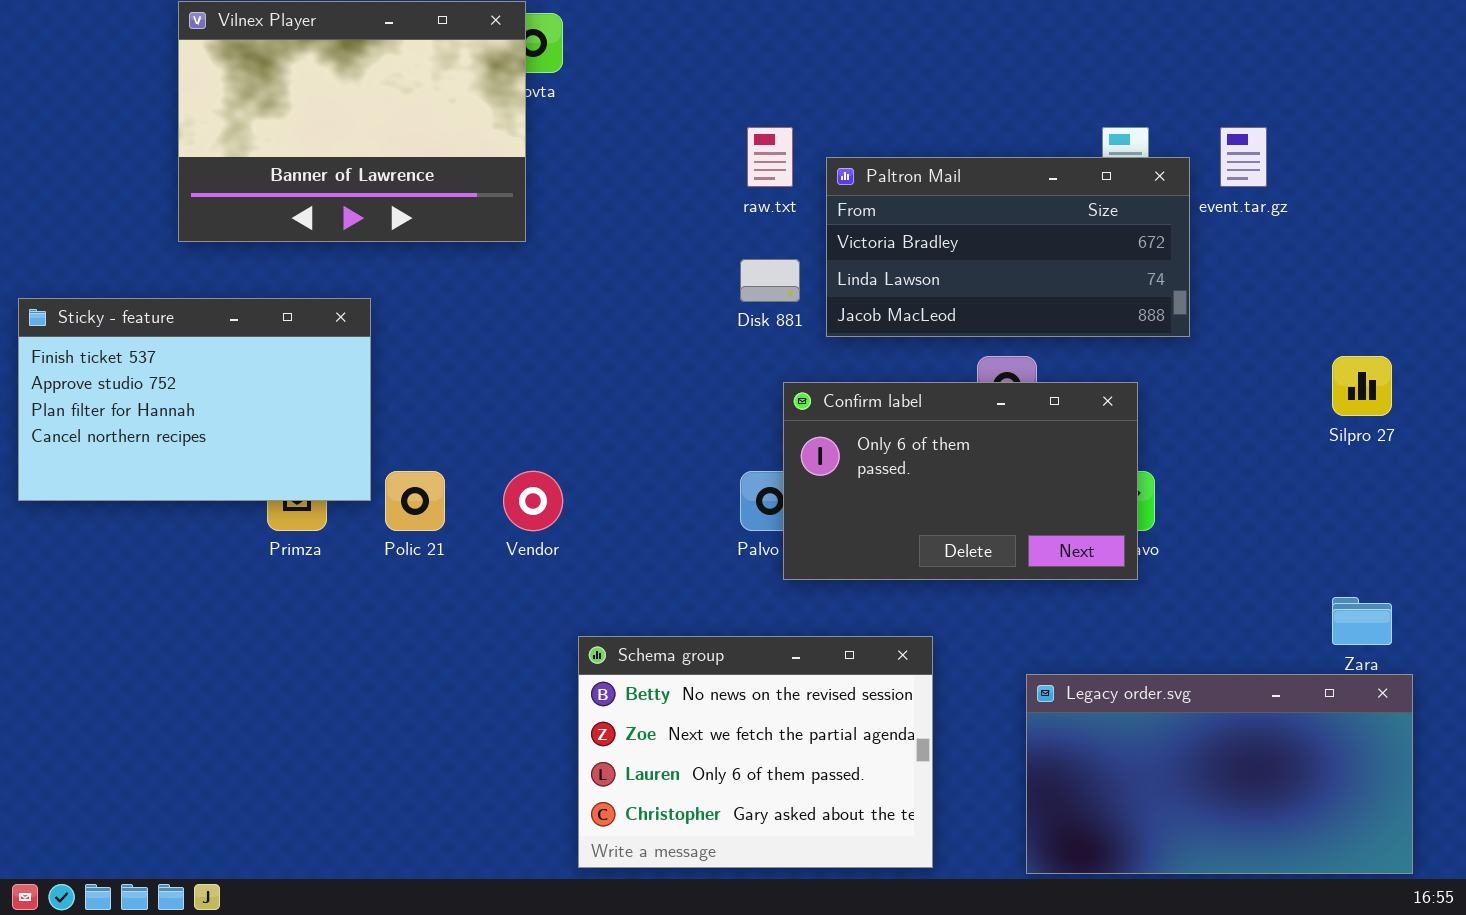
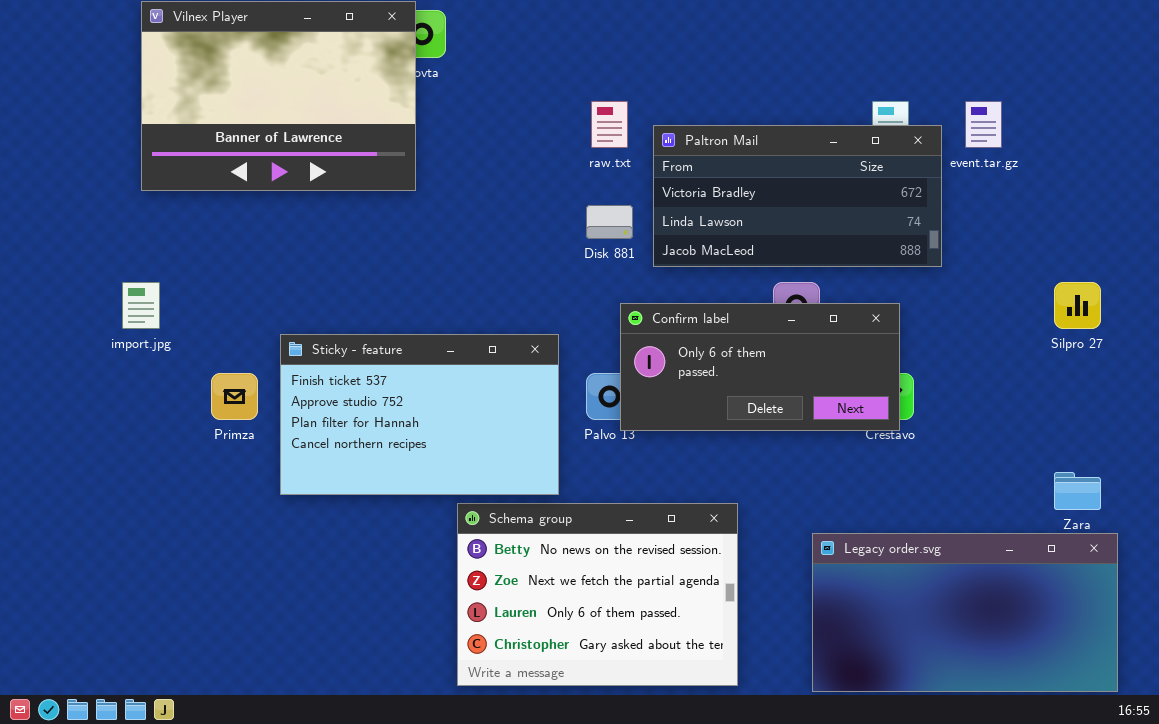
Sticky - feature: [18,298,371,501] -> [280,334,559,495], moved
Confirm label: [783,382,1138,580] -> [620,303,900,431], resized

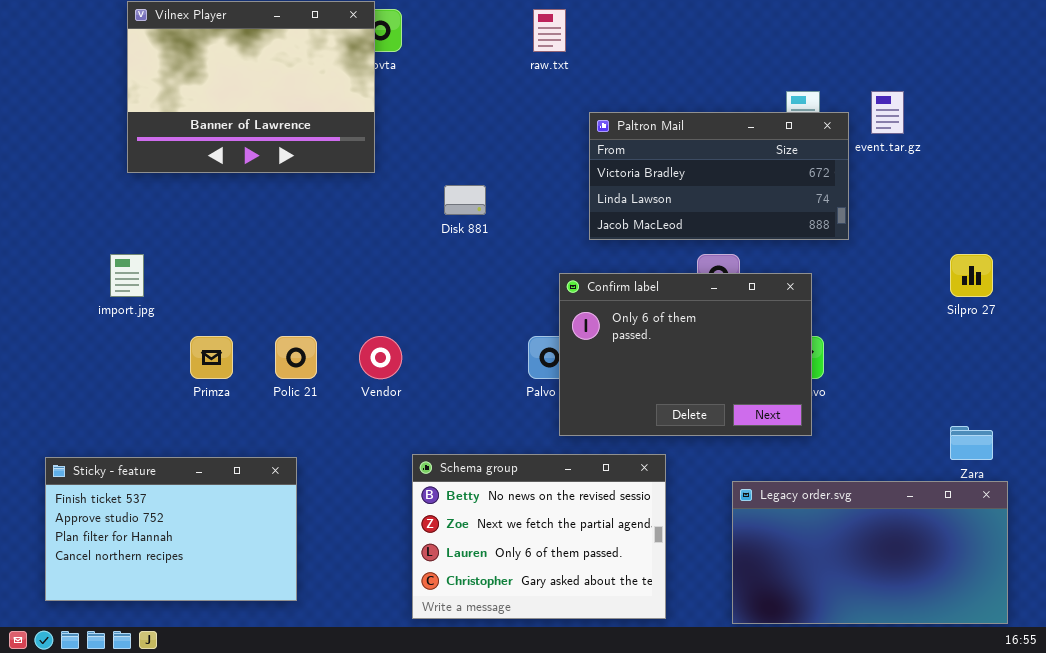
raw.txt: [591,101,628,148] -> [533,9,566,52], moved
Disk 881: [586,205,633,239] -> [444,185,486,215], moved
Confirm label: [620,303,900,431] -> [559,273,812,436], resized
Sticky - feature: [280,334,559,495] -> [45,457,297,601], moved

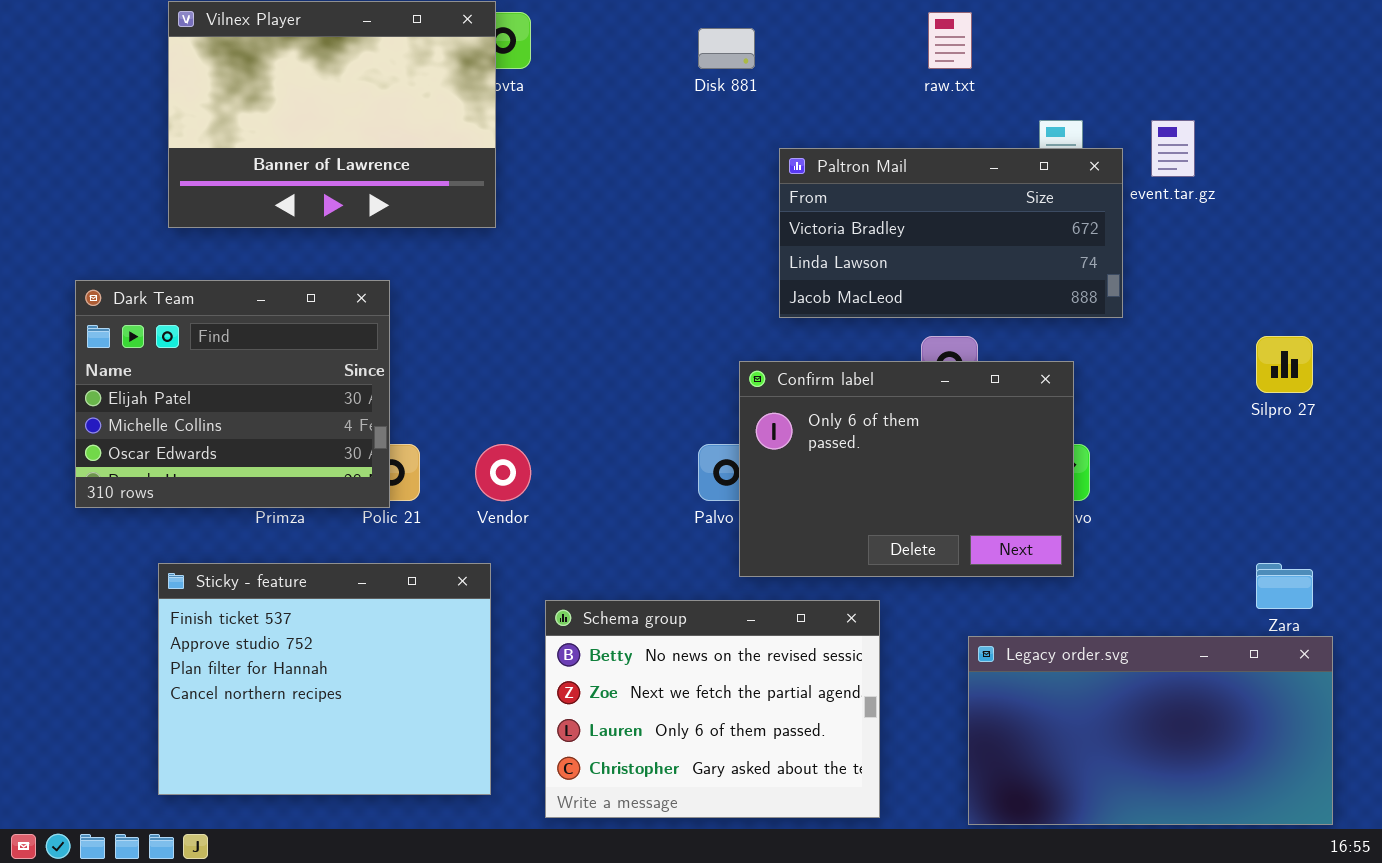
raw.txt: [533,9,566,52] -> [928,12,972,69], moved
Disk 881: [444,185,486,215] -> [698,28,755,69], moved
Dark Team: none -> [75,280,390,508], opened
Sticky - feature: [45,457,297,601] -> [158,563,491,795], moved, resized

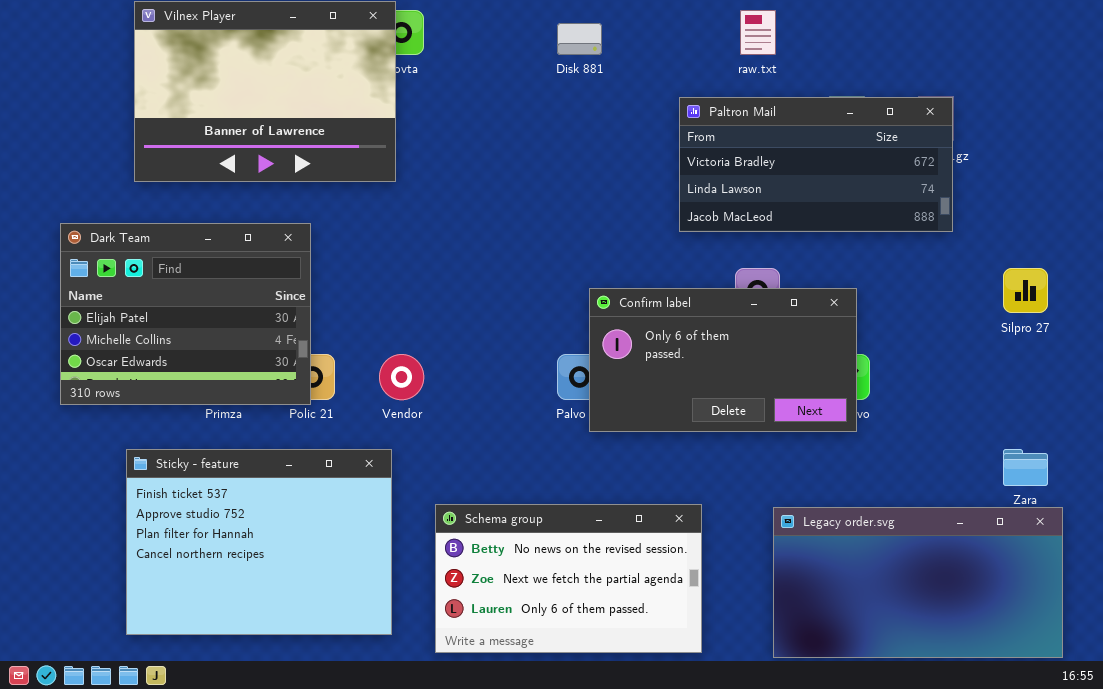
Paltron Mail: [779,148,1123,318] -> [679,97,953,232], moved
Confirm label: [739,361,1074,577] -> [589,288,857,432], resized
Schema group: [545,600,880,818] -> [435,504,702,653], resized

